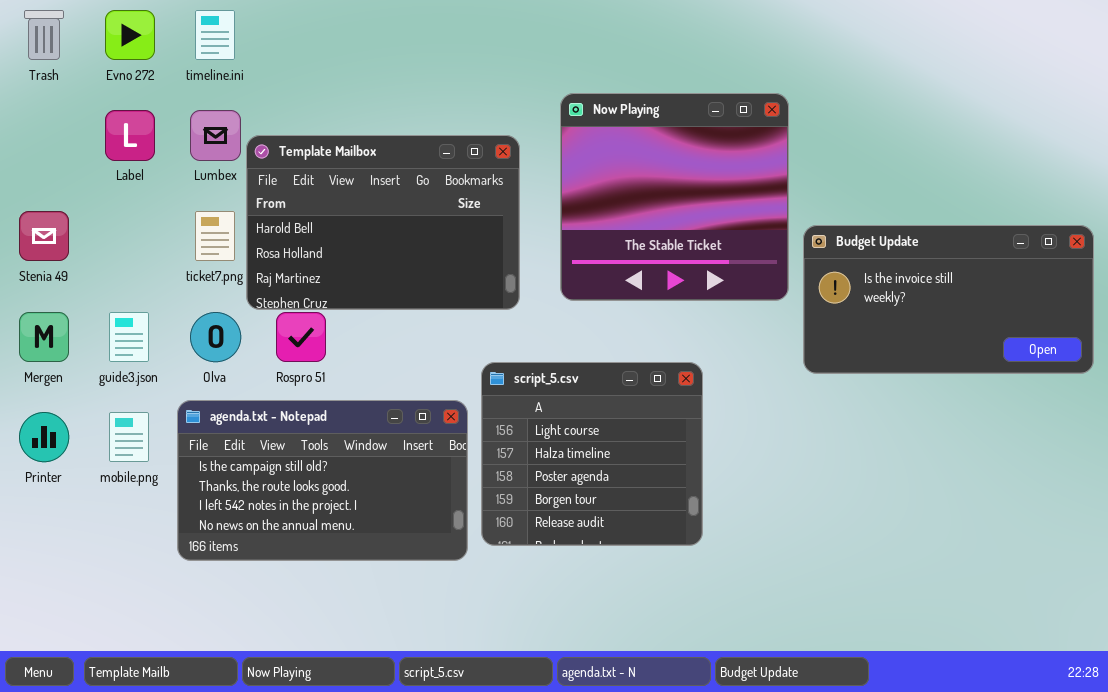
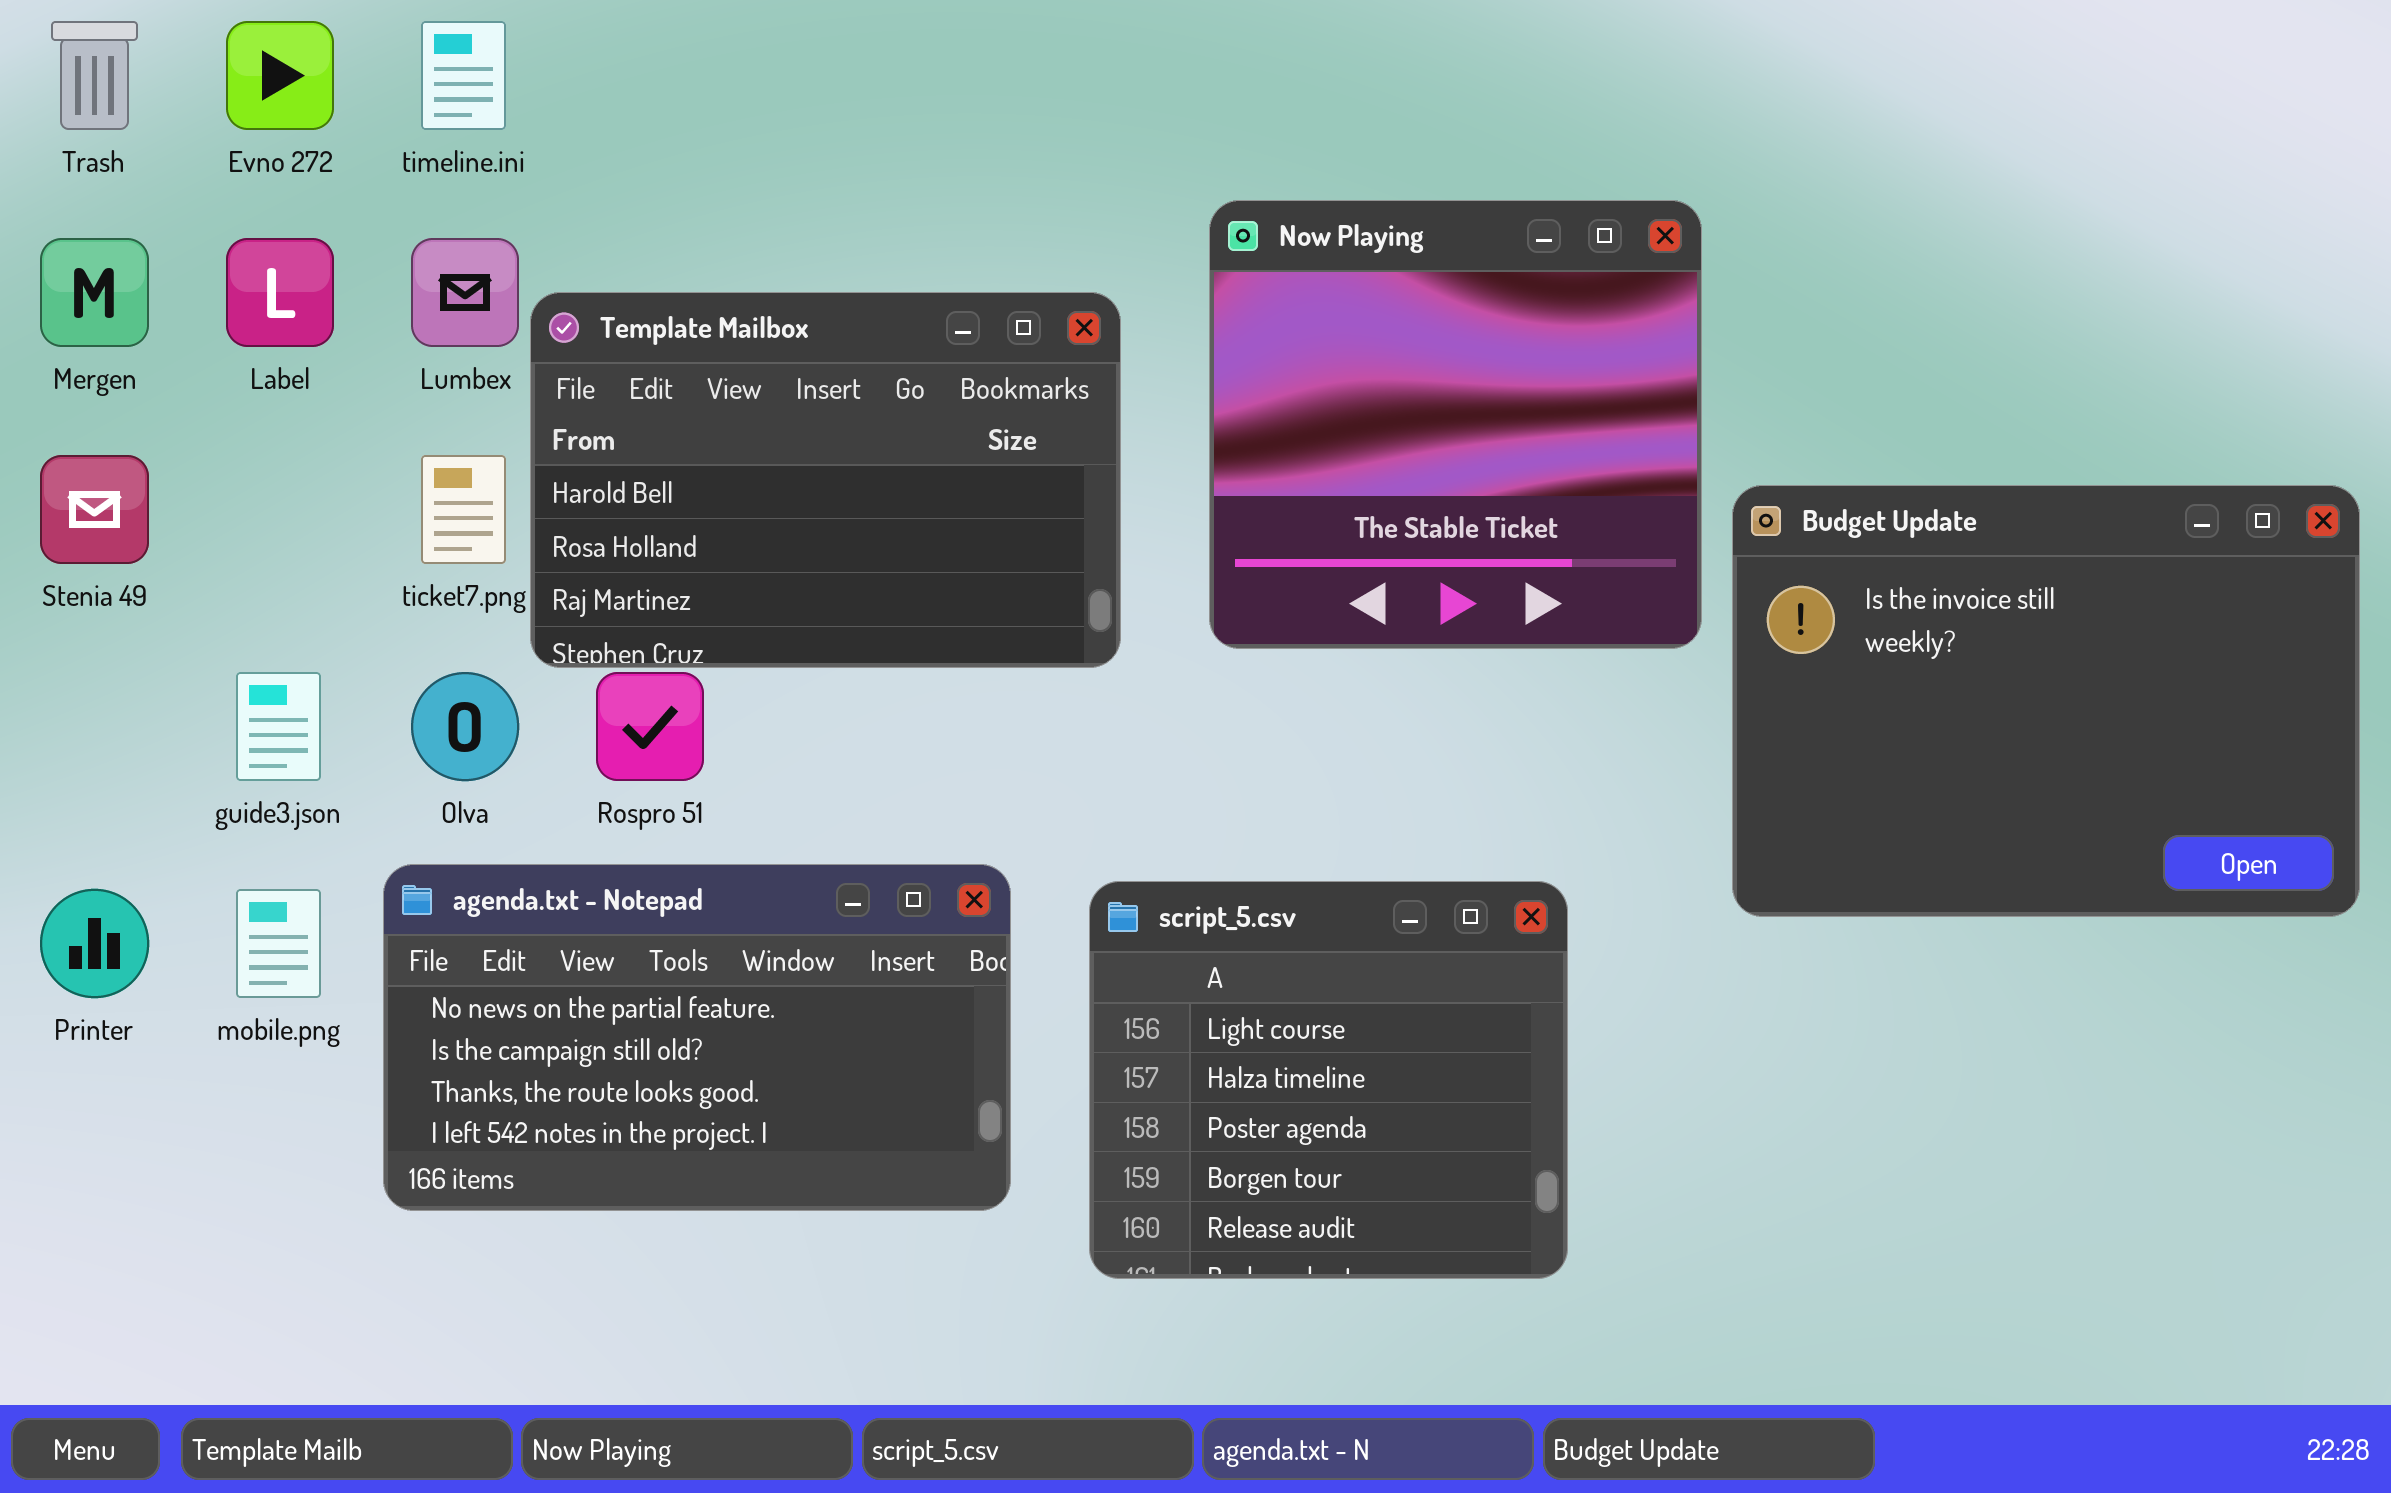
Budget Update: [803,225,1094,374] -> [1732,485,2360,917], resized
Mergen: [19,312,69,362] -> [40,238,149,347], moved
script_5.csv: [481,362,703,546] -> [1089,881,1568,1279], moved
agenda.txt - Notepad: [177,400,468,561] -> [383,864,1011,1211], scrolled up 1 row

